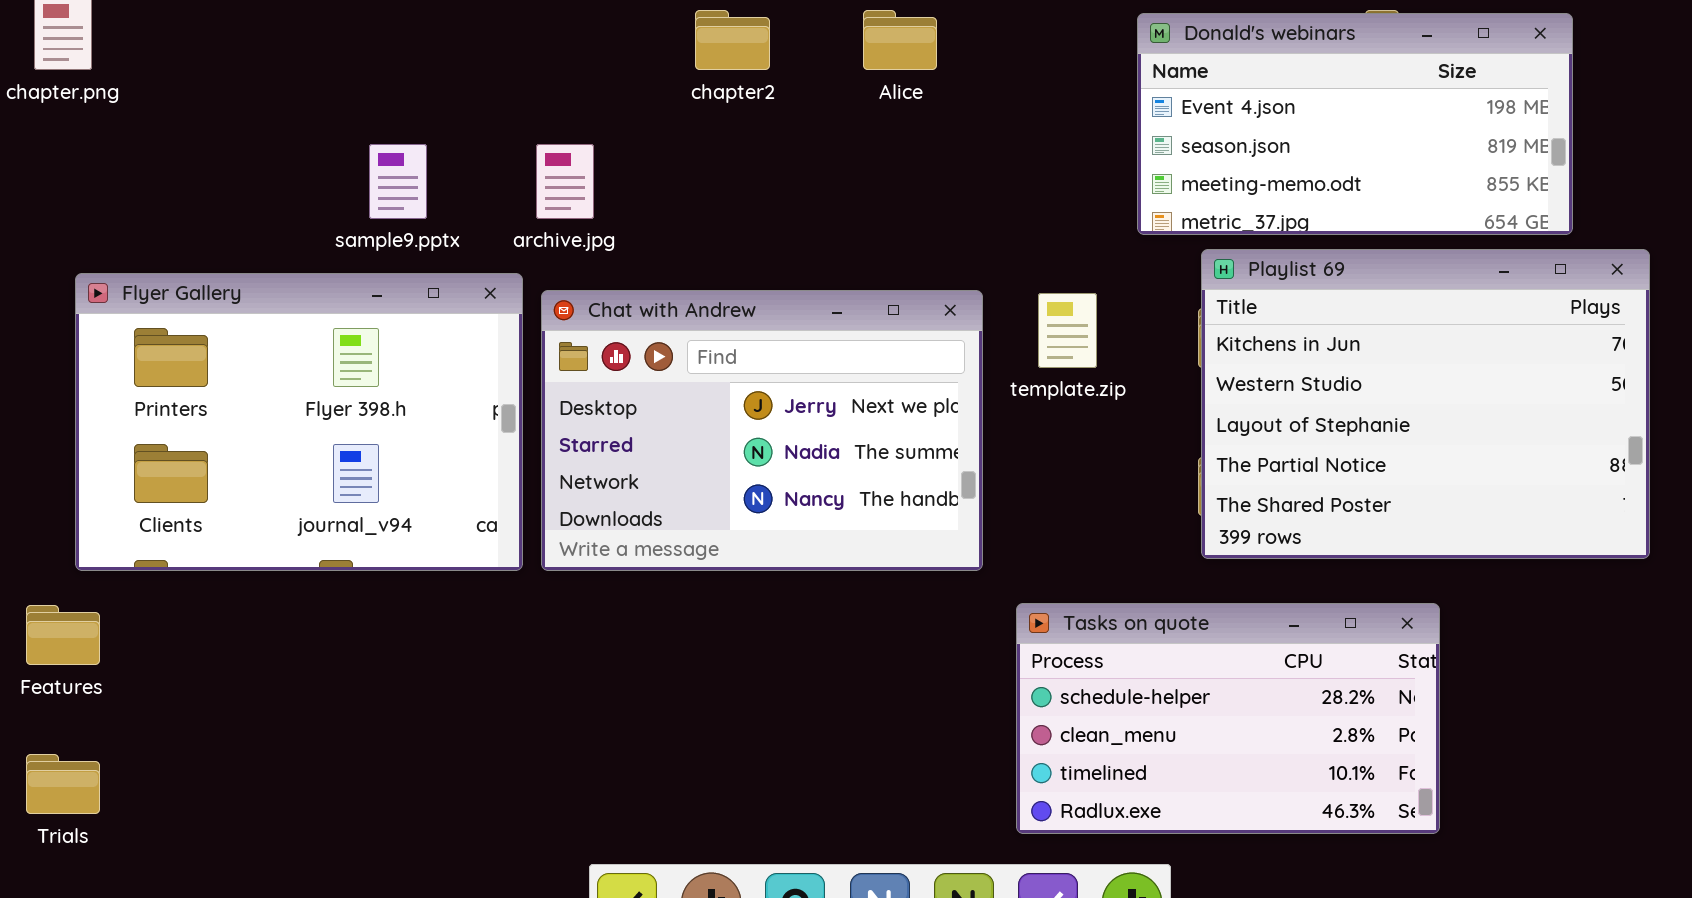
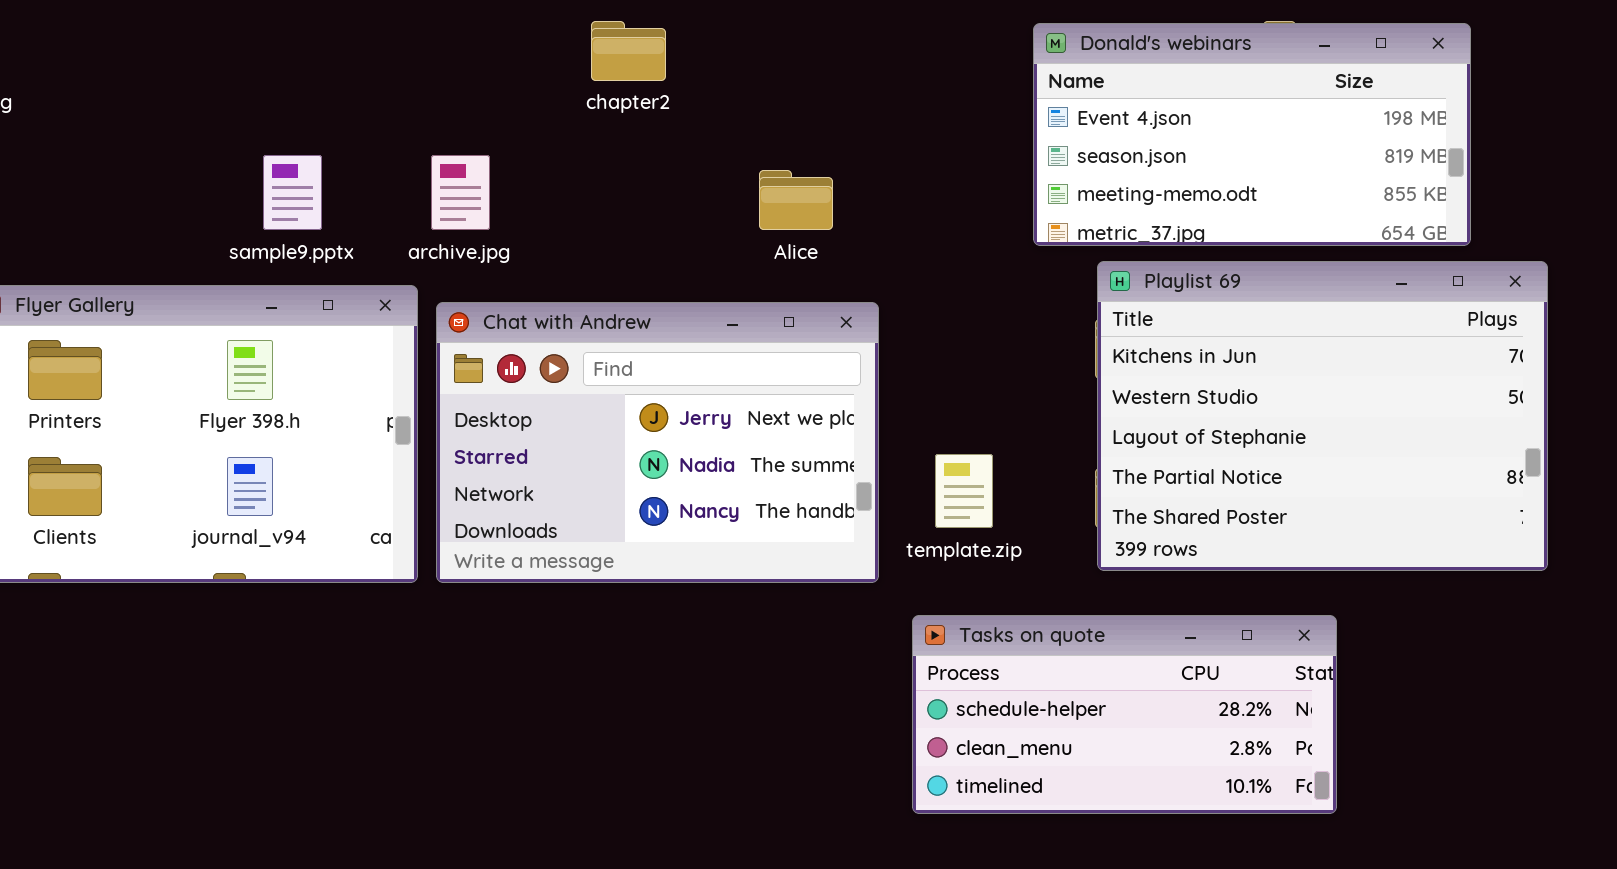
Alice: [863,10,937,70] -> [759,170,833,230], moved
template.zip: [1038,293,1097,368] -> [935,454,993,528], moved
Tasks on quote: [1016,603,1440,834] -> [912,615,1337,814], resized

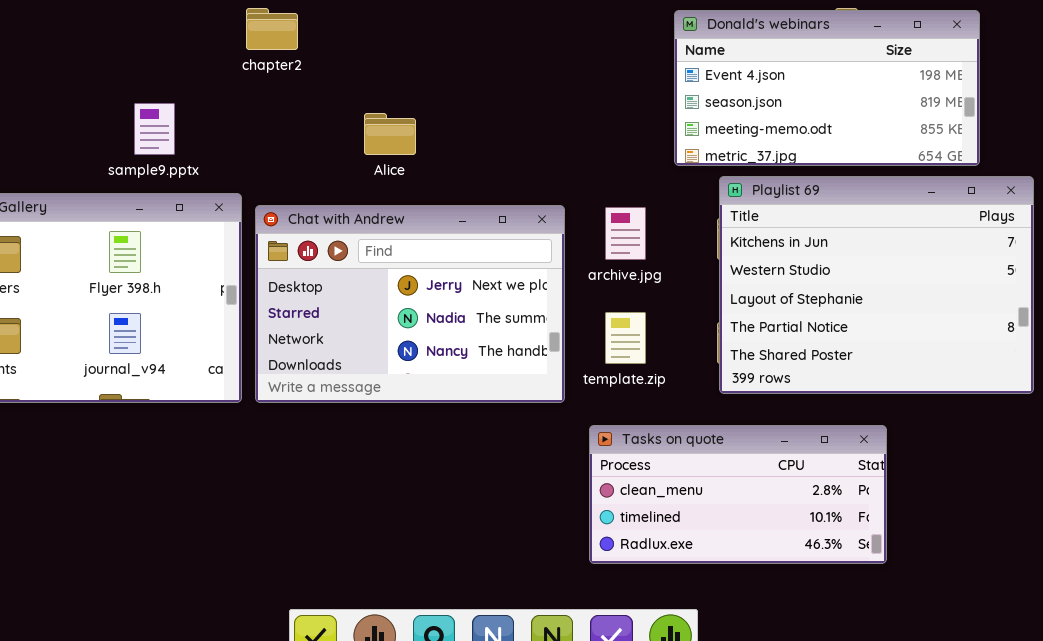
chapter2: [591,21,666,81] -> [246,8,298,50], moved
archive.jpg: [431,155,490,230] -> [605,207,646,260], moved
Alice: [759,170,833,230] -> [364,113,416,155], moved
Tasks on quote: [912,615,1337,814] -> [589,425,887,564], scrolled down 1 row

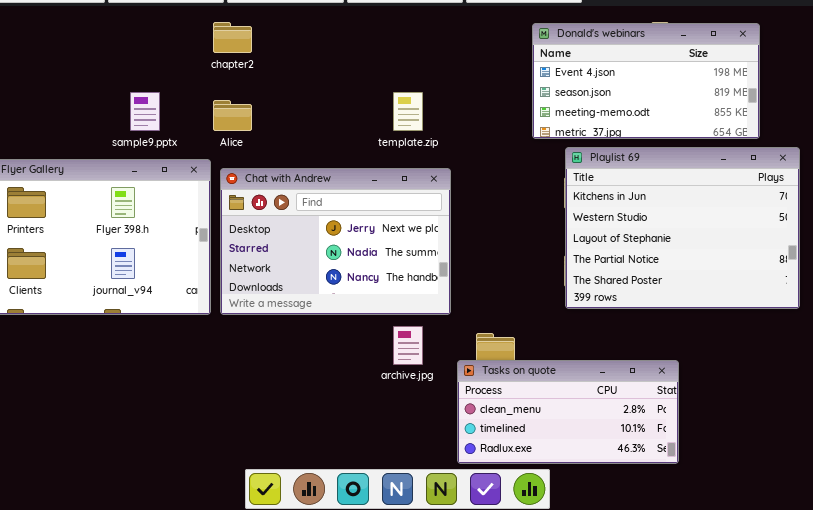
Alice: [364,113,416,155] -> [213,100,252,131], moved
archive.jpg: [605,207,646,260] -> [393,326,423,365], moved
template.zip: [605,312,646,364] -> [393,92,423,131], moved
Tasks on quote: [589,425,887,564] -> [457,360,679,464], moved

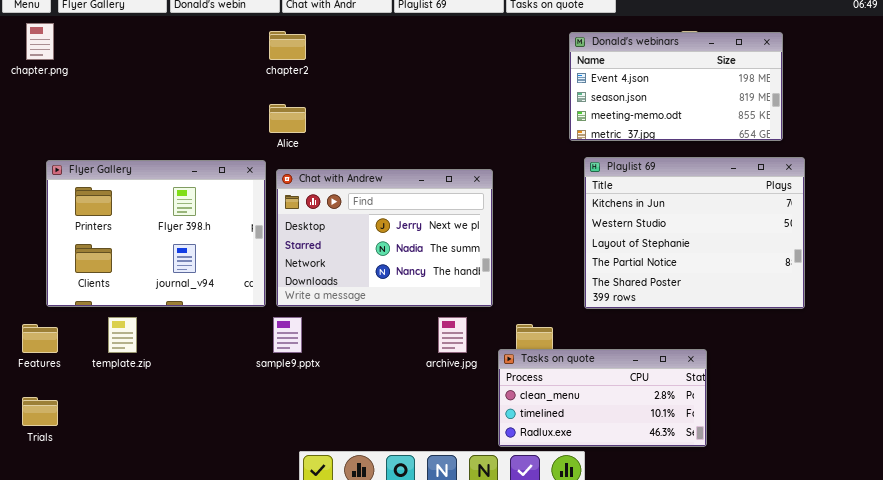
sample9.pptx: [130,92,160,131] -> [273,317,302,353], moved
template.zip: [393,92,423,131] -> [108,317,137,353], moved
Playlist 69: [565,147,800,309] -> [584,157,805,309], moved

